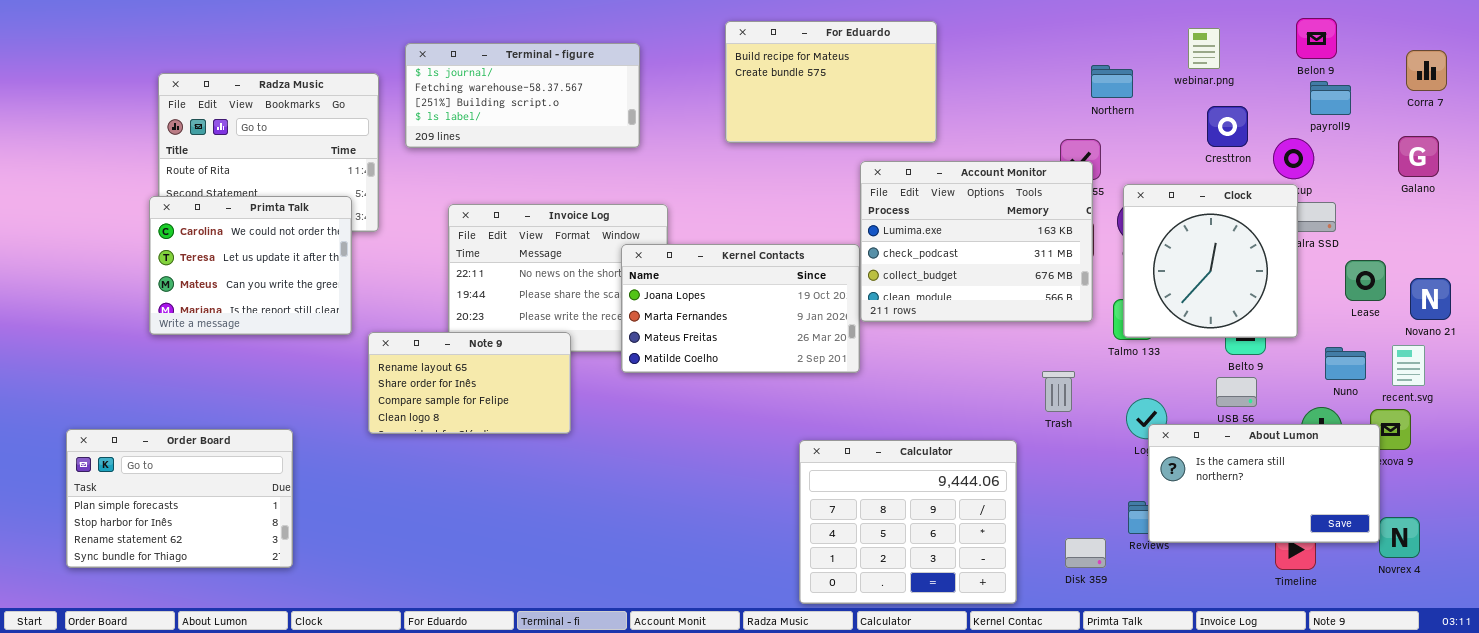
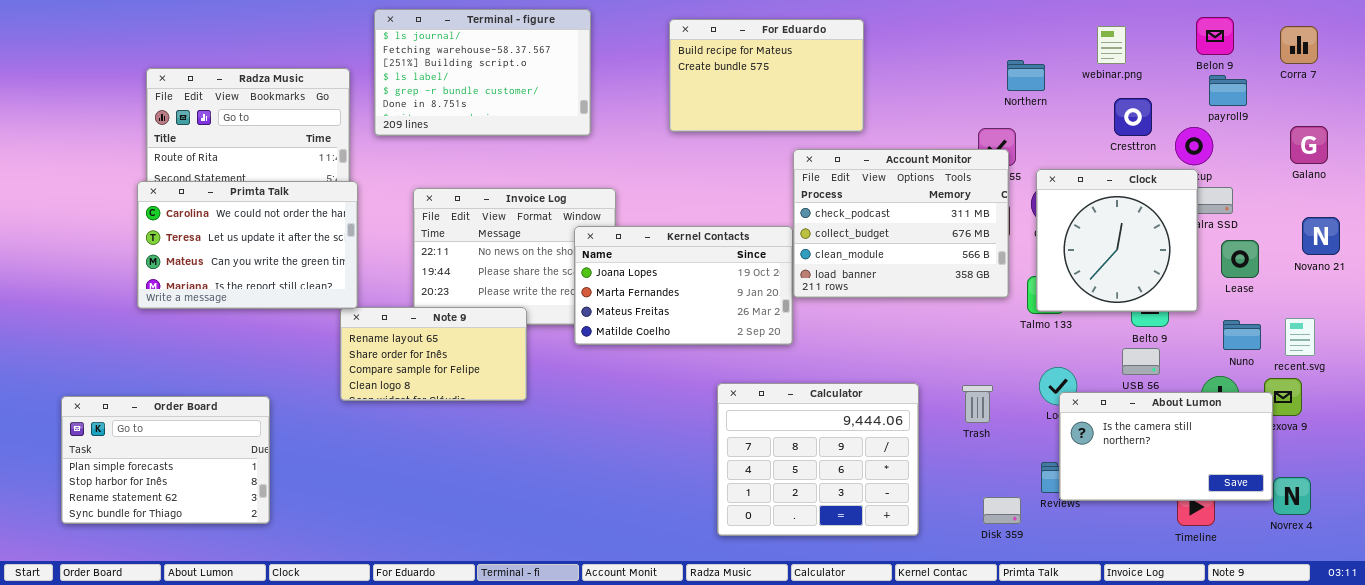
Terminal - figure: [405,43,640,148] -> [374,9,591,136], resized
Corra 7: [1406,50,1447,91] -> [1280,26,1318,64], moved
Account Monitor: [860,161,1093,322] -> [793,149,1009,298], scrolled down 1 row
Primta Talk: [149,196,352,335] -> [137,181,358,309], resized
Lease: [1345,260,1386,301] -> [1221,240,1259,278], moved
Novano 21: [1410,278,1451,320] -> [1302,217,1340,255], moved
Trash: [1042,371,1075,412] -> [962,385,993,423], moved
Calculator: [799,440,1017,604] -> [717,383,919,536], moved

